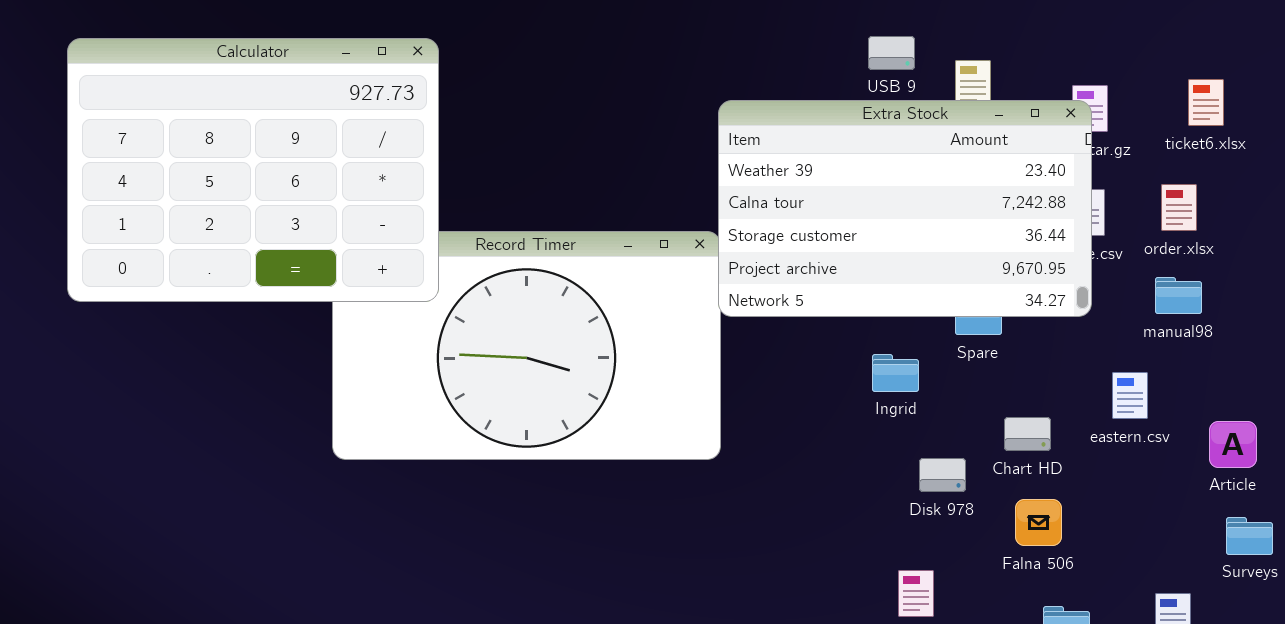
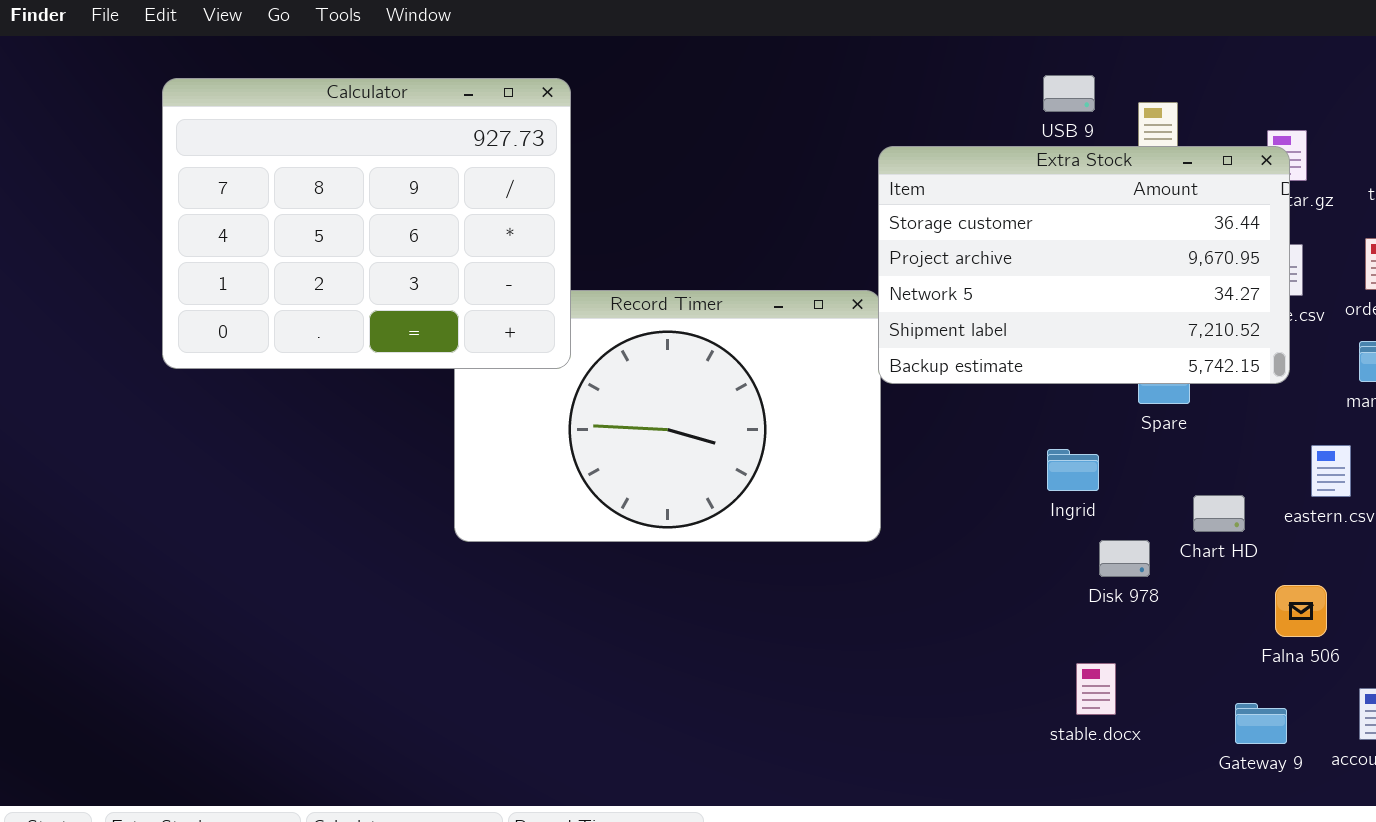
Extra Stock: [718,100,1092,317] -> [878,146,1290,384], scrolled down 2 rows
Ingrid: [872,354,919,392] -> [1047,449,1099,491], moved
Falna 506: [1015,499,1062,546] -> [1275,585,1327,637], moved

